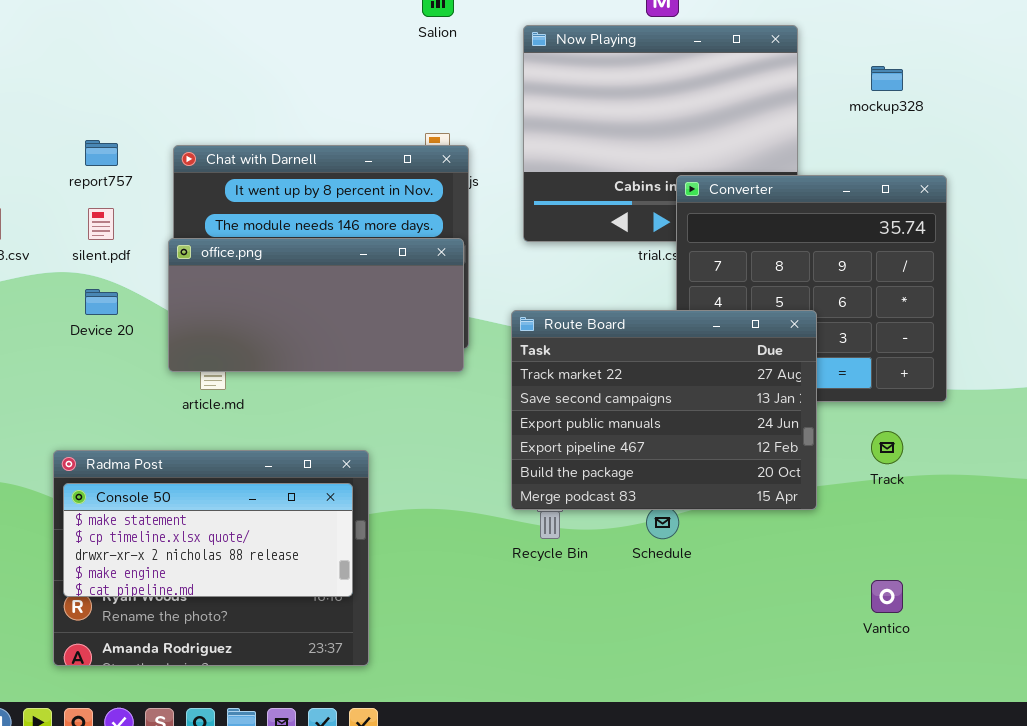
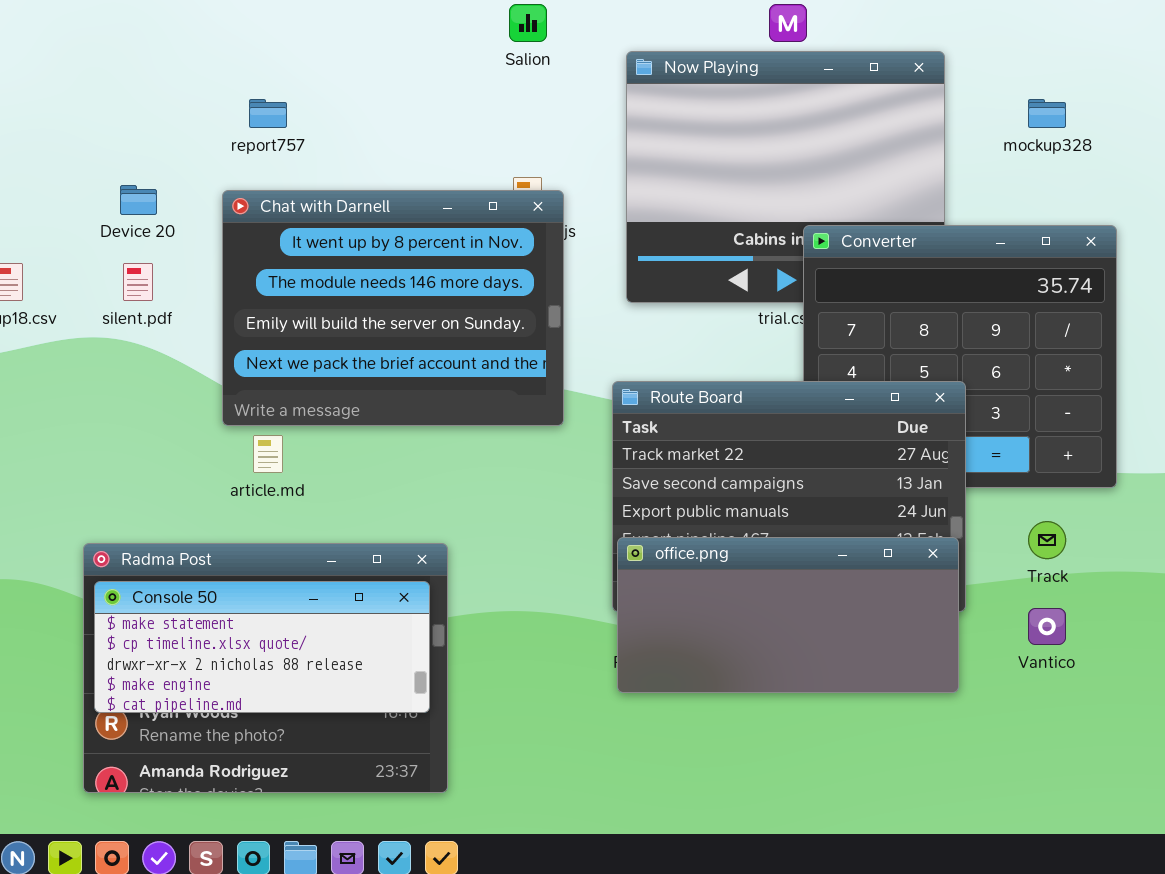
report757: [85,140,118,166] -> [249,99,287,128], moved
office.png: [168,238,464,372] -> [617,537,959,693], moved
Device 20: [85,289,118,315] -> [120,185,157,215], moved
Vantico: [871,580,903,613] -> [1028,608,1066,645], moved

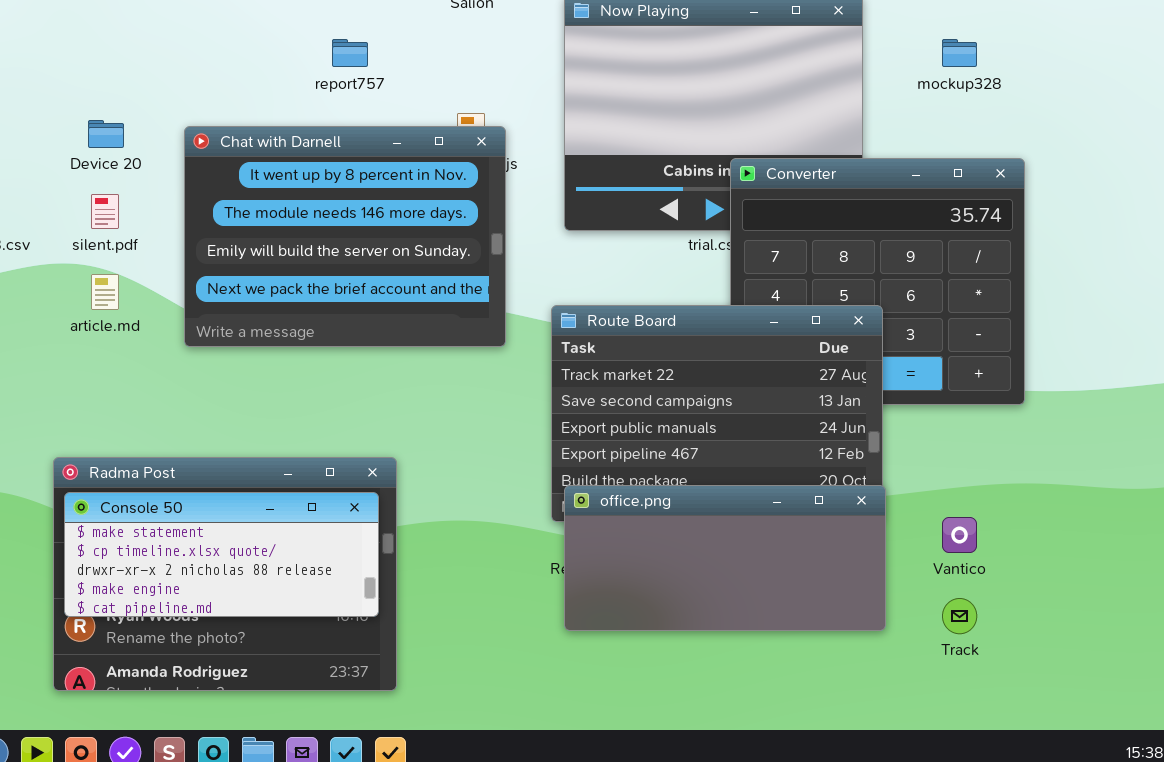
report757: [249,99,287,128] -> [332,39,368,67], moved
article.md: [253,435,283,473] -> [91,274,119,310], moved
Track: [1028,521,1066,559] -> [942,598,977,634], moved
office.png: [617,537,959,693] -> [564,485,886,631], moved

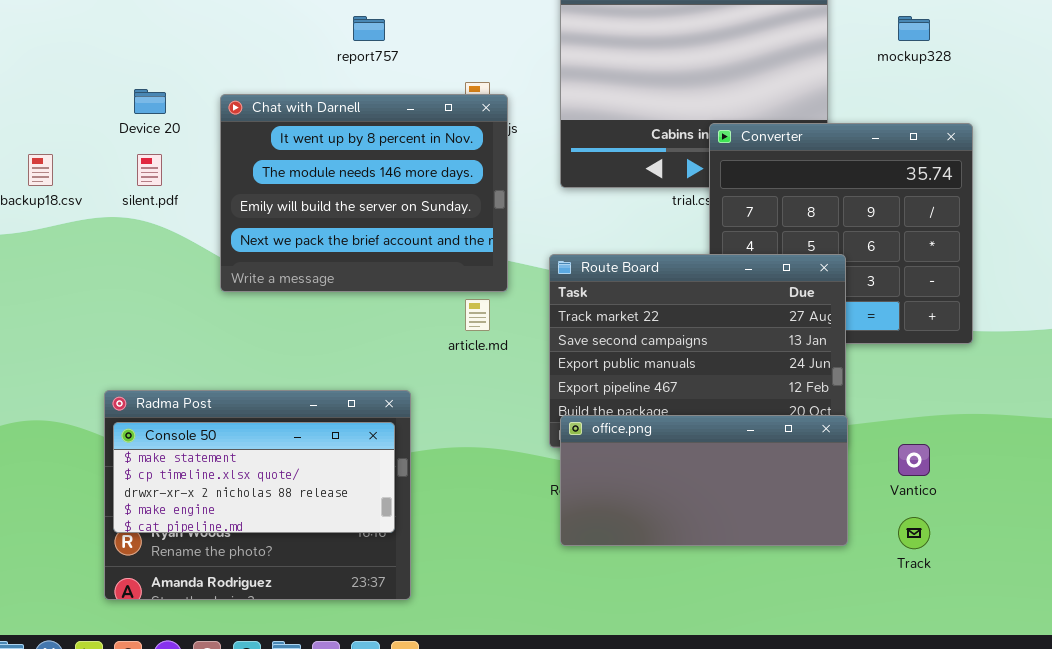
article.md: [91,274,119,310] -> [465,299,490,331], moved

